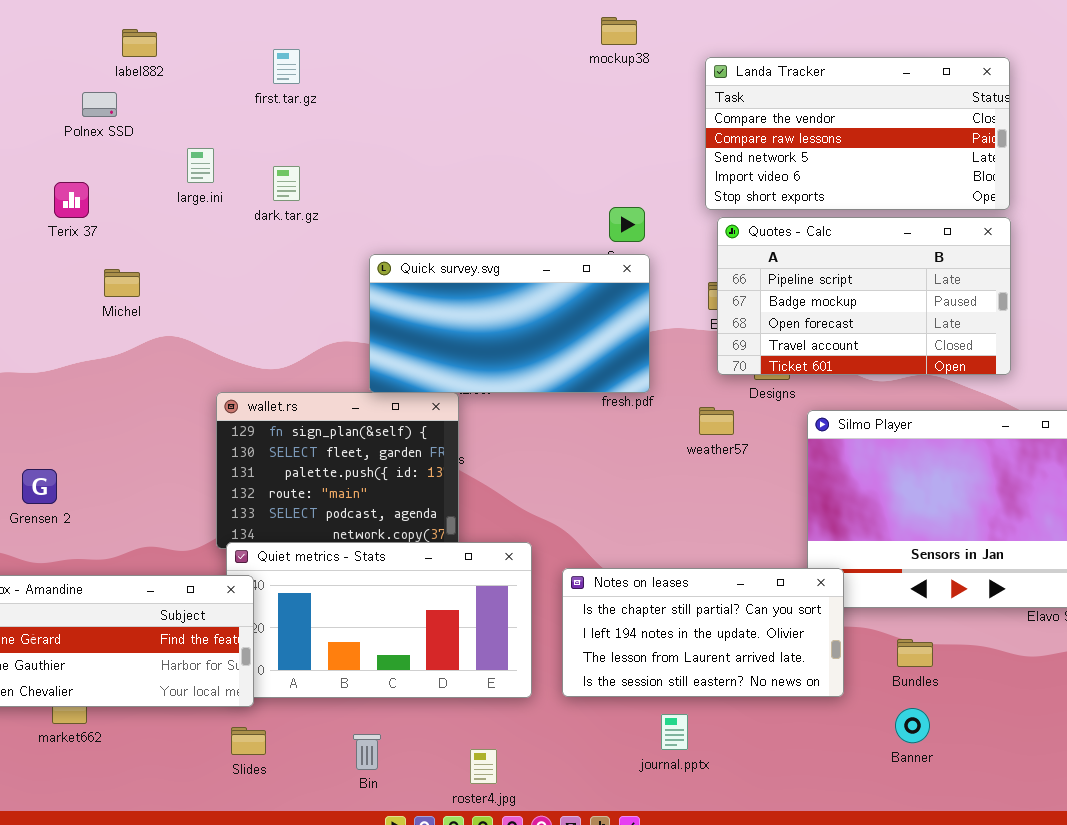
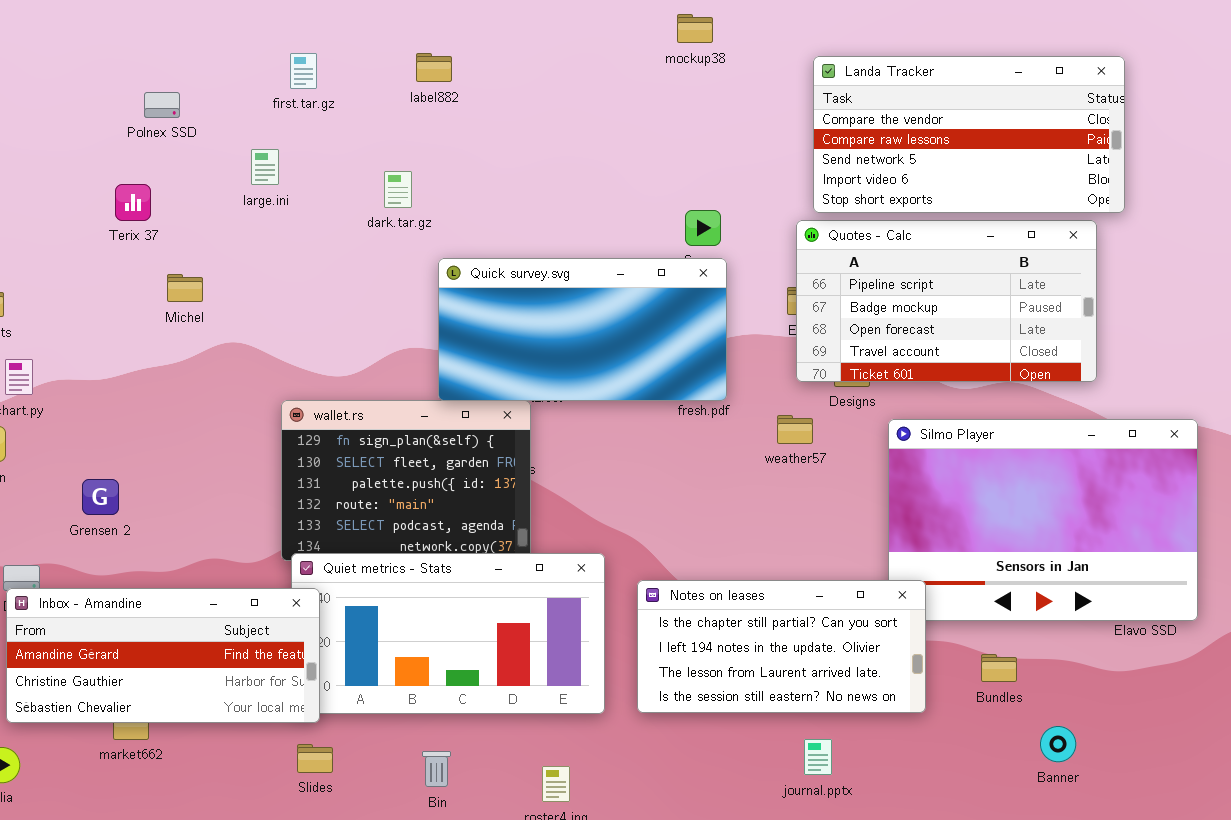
label882: [122,29,157,57] -> [416,53,452,82], moved
first.tar.gz: [273,49,300,84] -> [290,53,317,89], moved
Landa Tracker: [705,57,1010,210] -> [813,56,1125,213], moved
dark.tar.gz: [273,166,300,201] -> [384,171,412,208], moved
Banner: [895,708,930,743] -> [1040,726,1076,762], moved
journal.pptx: [661,714,688,750] -> [804,739,832,775], moved

